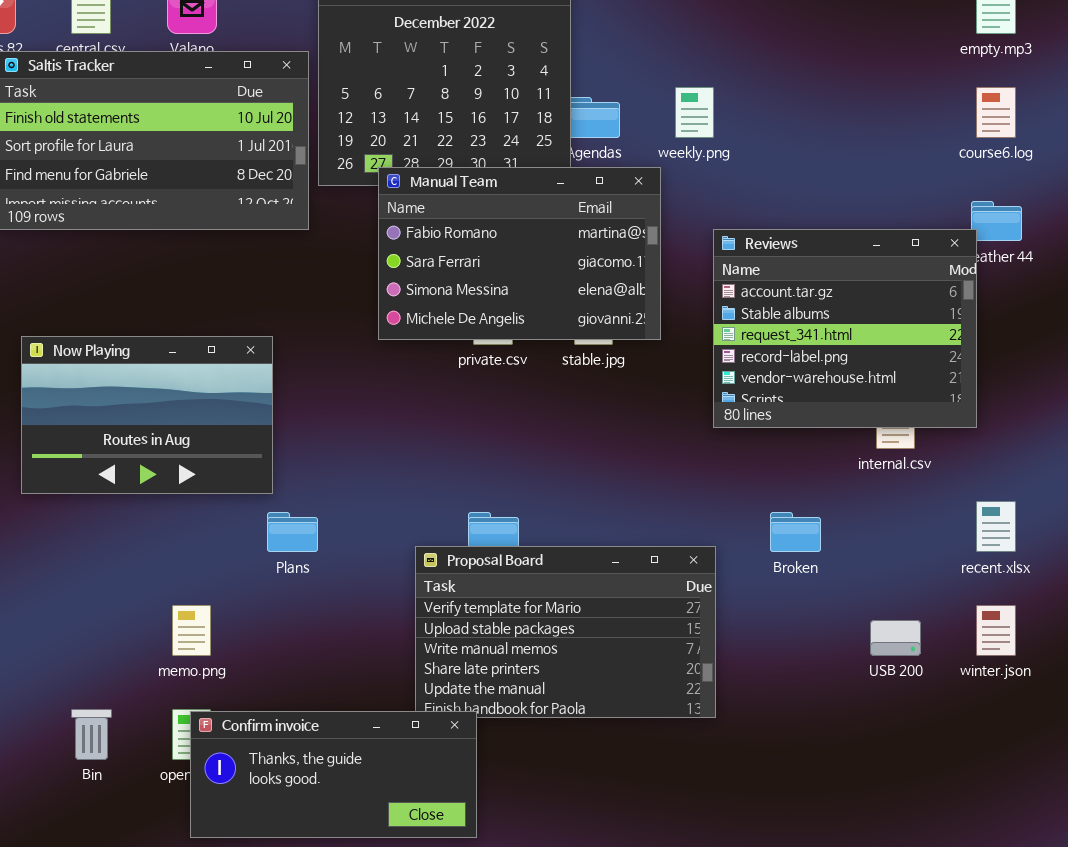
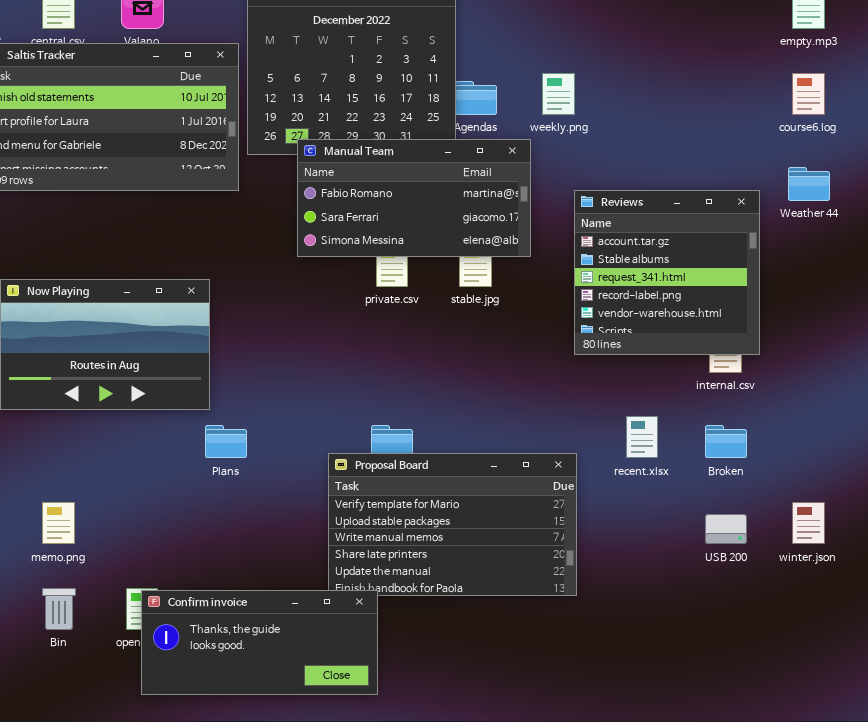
Manual Team: [378,167,661,340] -> [297,139,531,257], resized
Reviews: [713,229,977,428] -> [574,190,760,355], resized
recent.xlsx: [976,501,1016,552] -> [626,416,658,458], moved
Broken: [770,512,821,552] -> [705,425,747,458], moved
memo.png: [172,605,211,656] -> [42,502,75,544], moved

